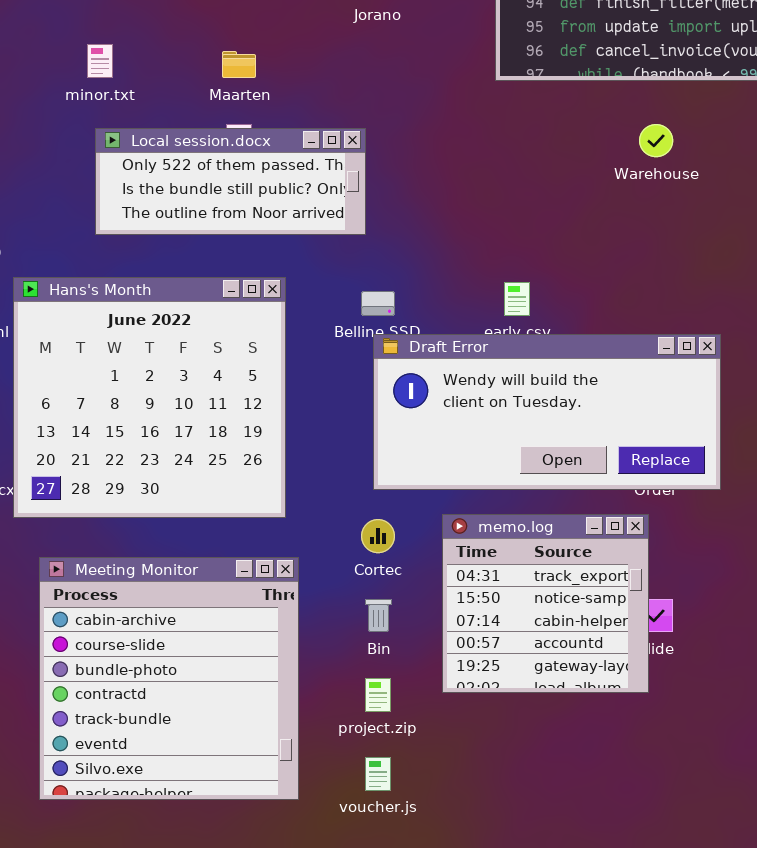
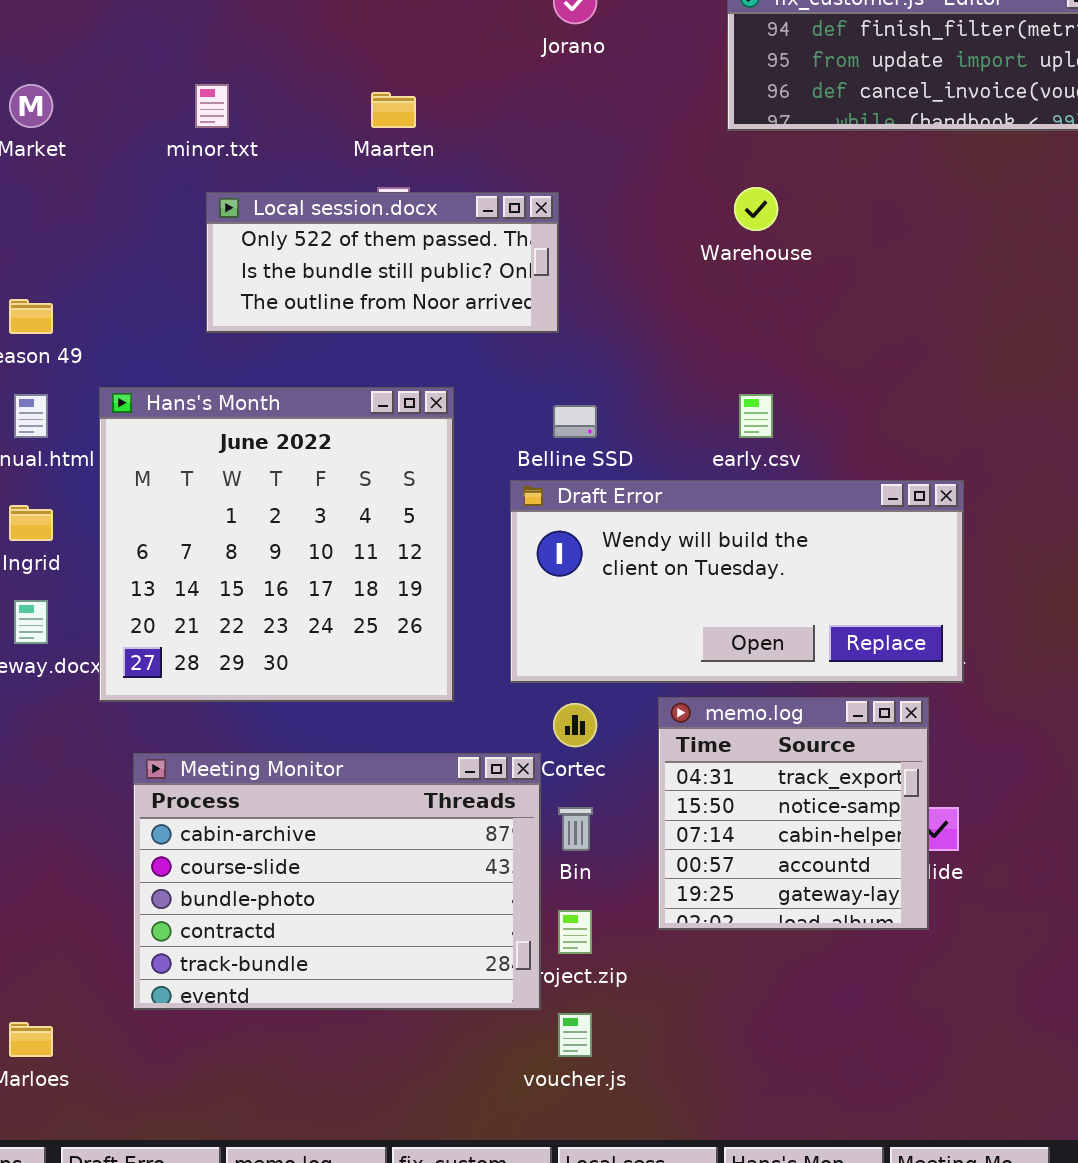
Warehouse: [639,124,673,157] -> [734,187,778,231], moved
Draft Error: [373,334,721,490] -> [510,480,964,683], moved
Meeting Monitor: [39,557,299,800] -> [133,753,541,1010], resized

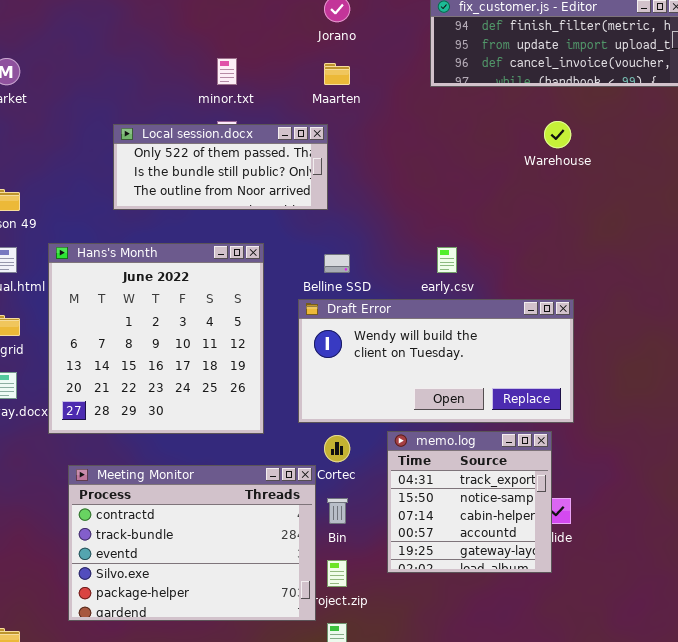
minor.txt: [195,84,229,128] -> [217,58,237,85], moved
Maarten: [371,92,416,128] -> [324,63,350,85], moved
Warehouse: [734,187,778,231] -> [544,121,571,148], moved
Meeting Monitor: [133,753,541,1010] -> [68,465,316,621], scrolled down 3 rows

